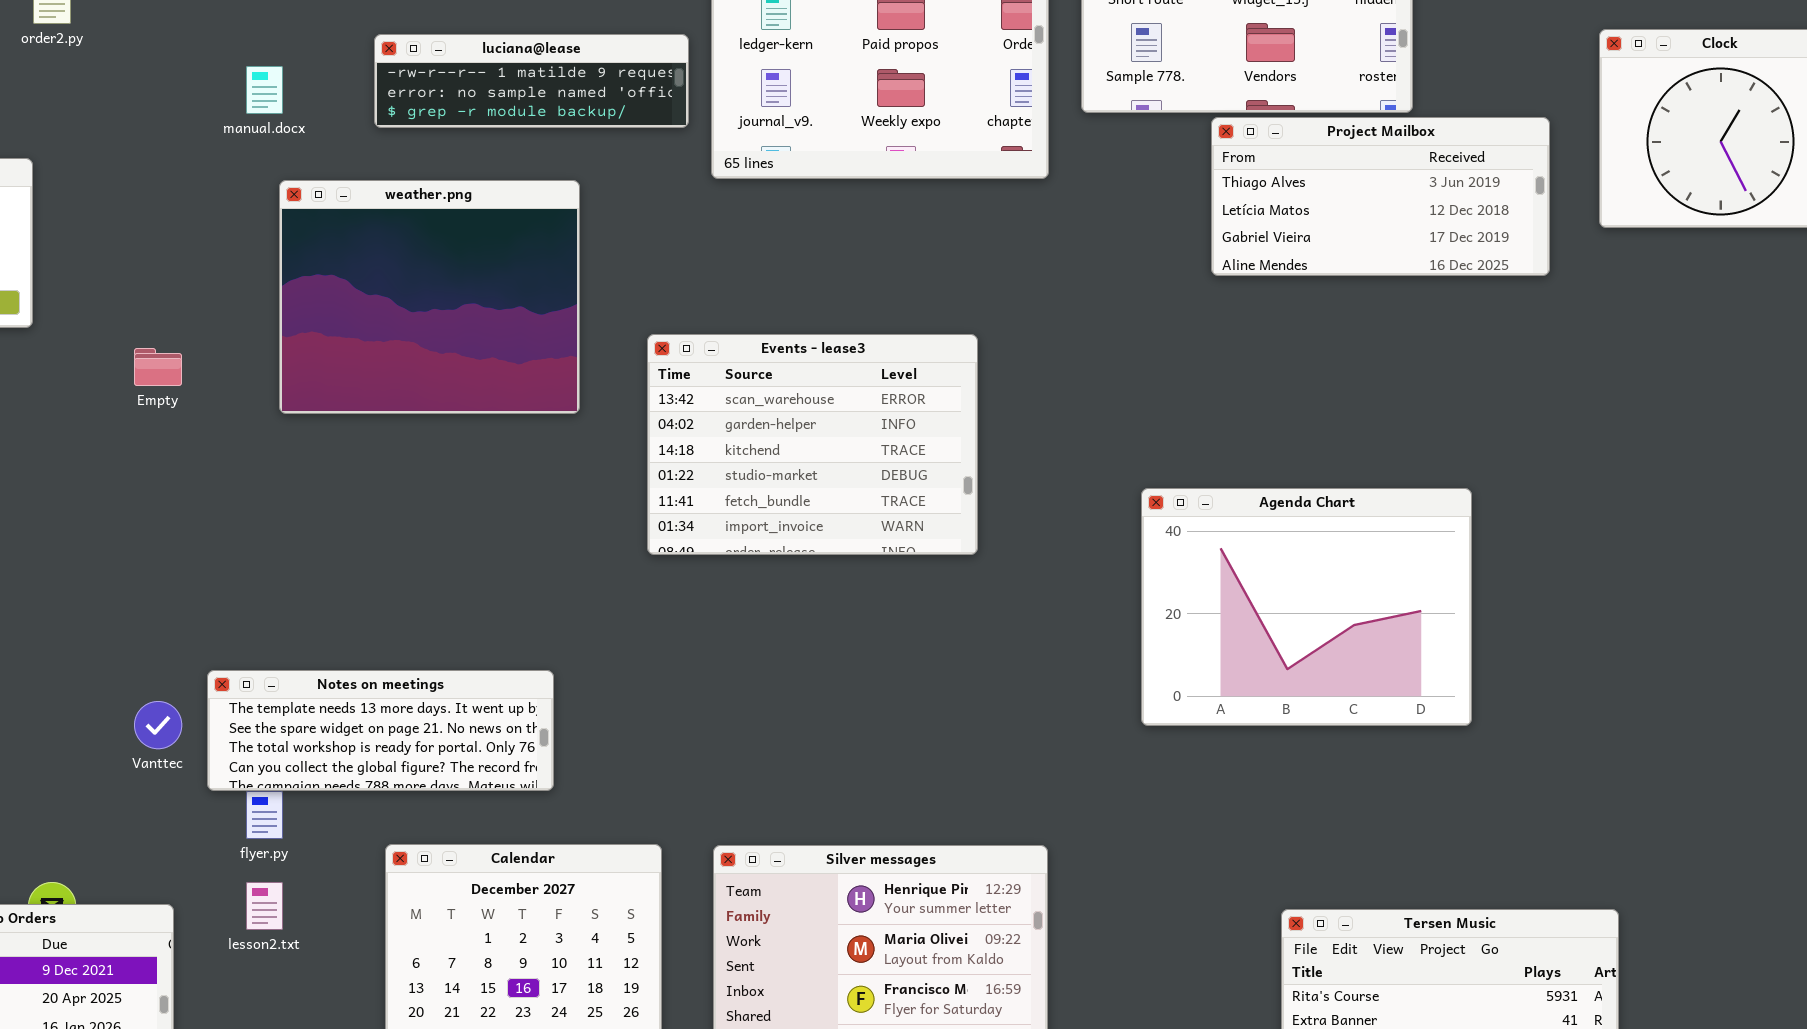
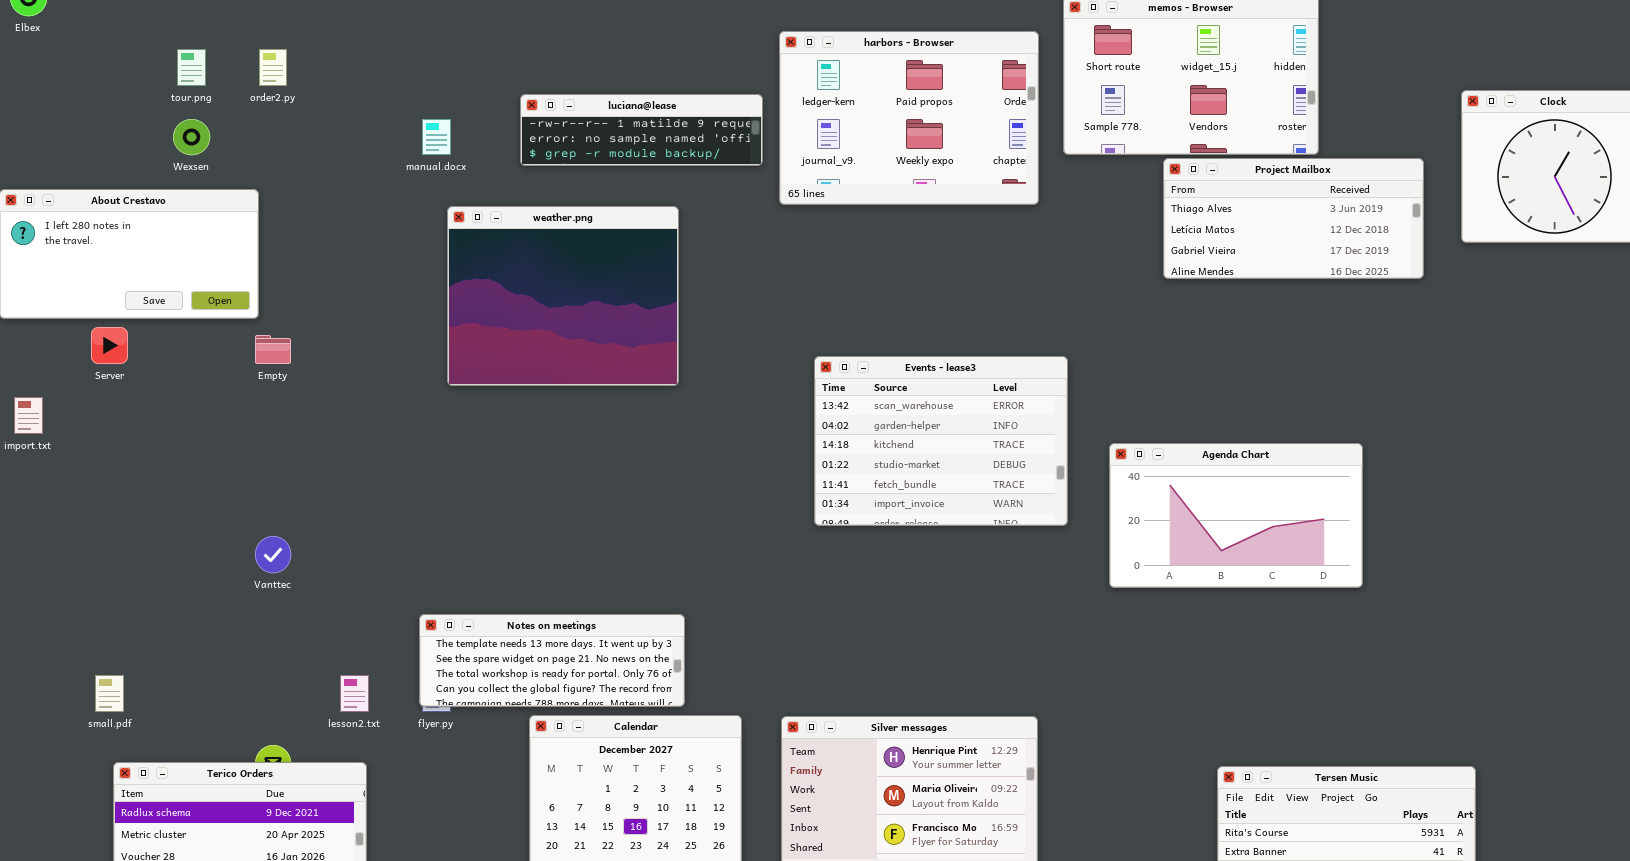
Events - lease3: [647,334,978,555] -> [814,356,1068,526], moved
Empty: [134,348,182,386] -> [255,335,291,364], moved
Agenda Chart: [1141,488,1472,726] -> [1109,443,1363,588], resized
Notes on meetings: [207,670,554,791] -> [419,614,685,707], moved
Vanttec: [134,701,182,749] -> [255,536,291,573], moved
lesson2.txt: [246,882,283,930] -> [340,675,369,712], moved

